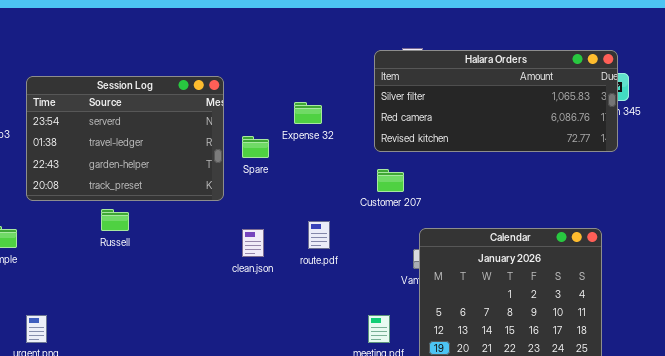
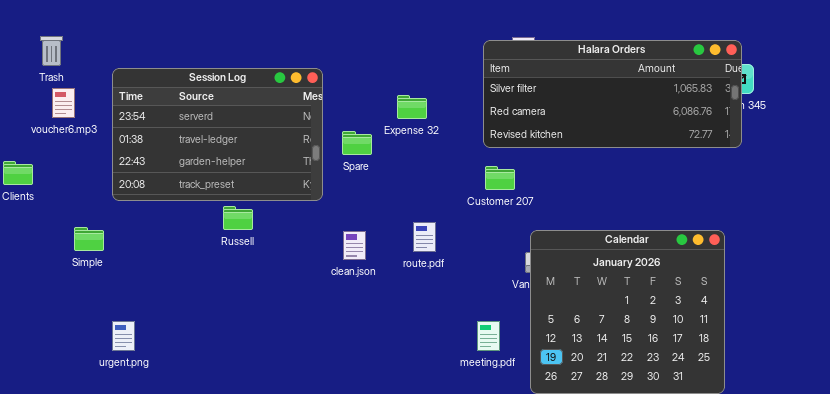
Russell: [101,209,129,231] -> [223,206,253,230], moved

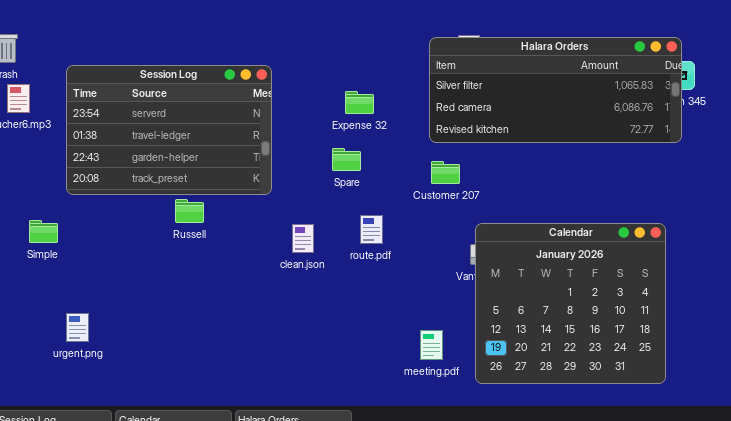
Spare: [342,131,372,155] -> [332,148,361,171], moved
meeting.pdf: [477,321,500,351] -> [420,330,443,360], moved

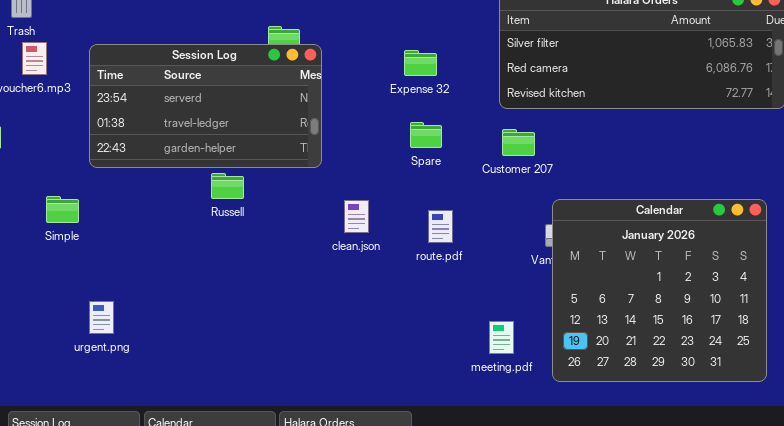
Session Log: [66,65,272,195] -> [89,44,322,168], resized
Spare: [332,148,361,171] -> [410,122,442,148], moved
route.pdf: [360,215,383,244] -> [428,210,453,243], moved

